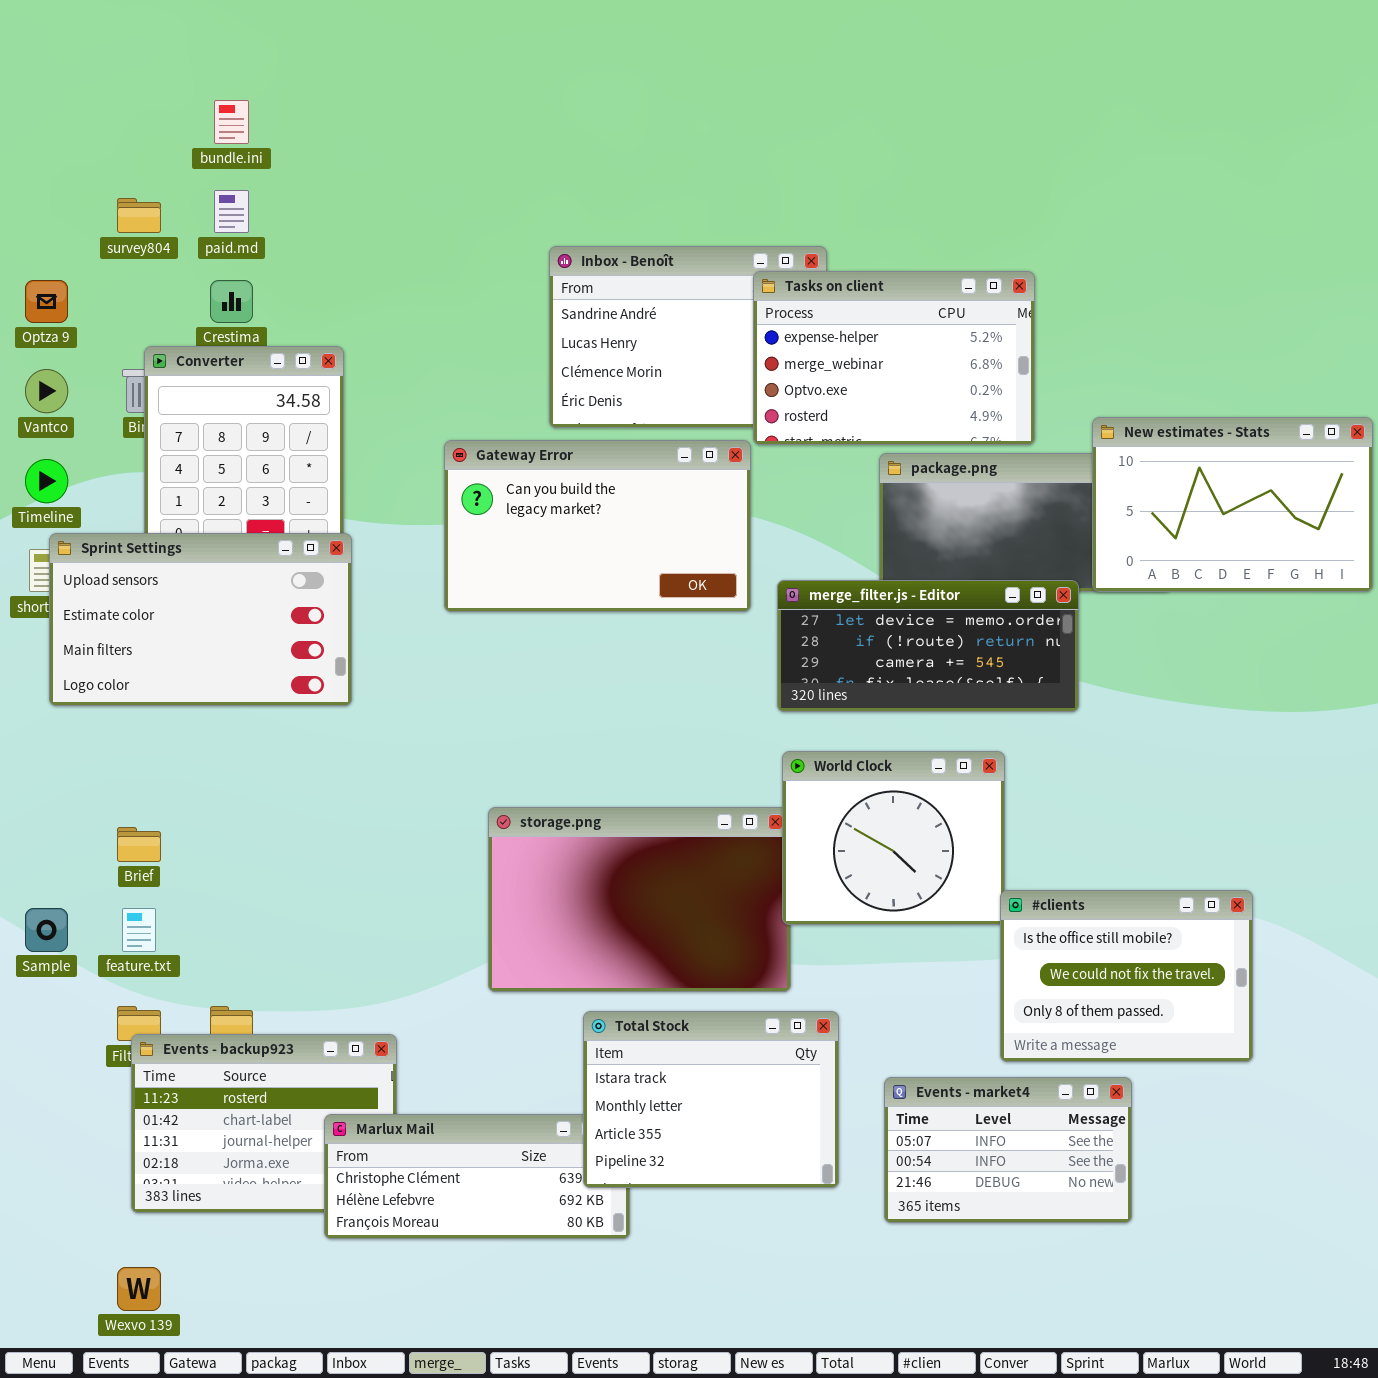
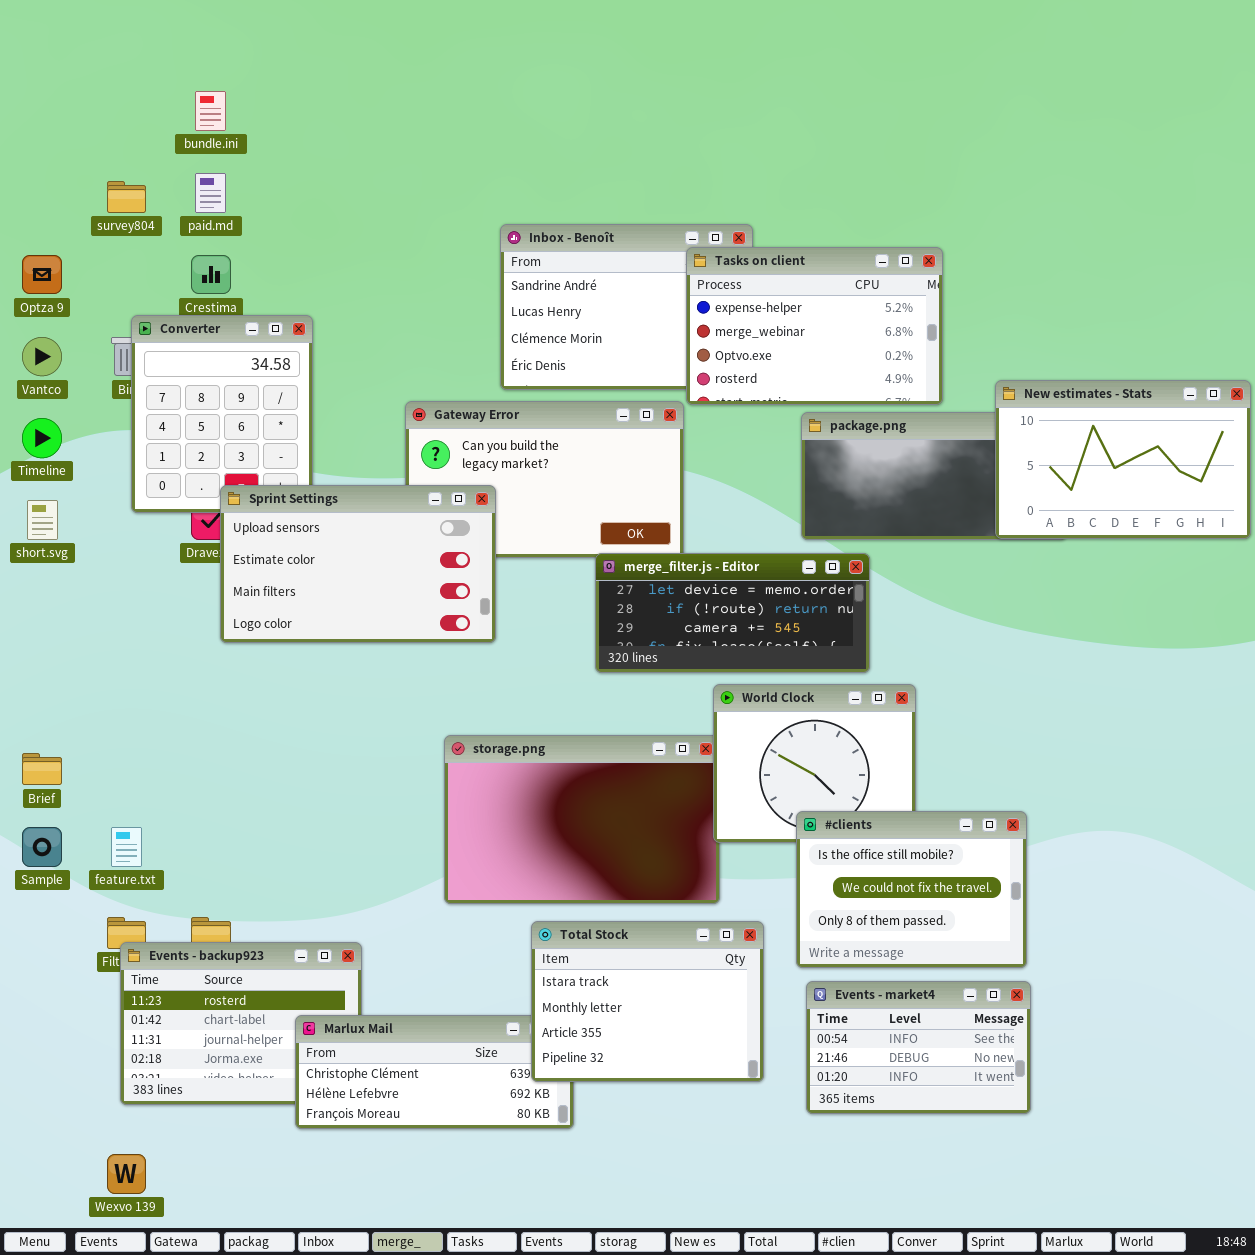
Sprint Settings: [49,533,352,706] -> [220,485,496,643], moved
merge_filter.js - Editor: [777,580,1079,712] -> [595,553,870,673], moved
Brief: [117,827,161,862] -> [22,753,62,785], moved
#clients: [1000,890,1253,1062] -> [796,811,1027,968], moved
Events - market4: [884,1077,1132,1223] -> [806,981,1031,1114], scrolled down 1 row

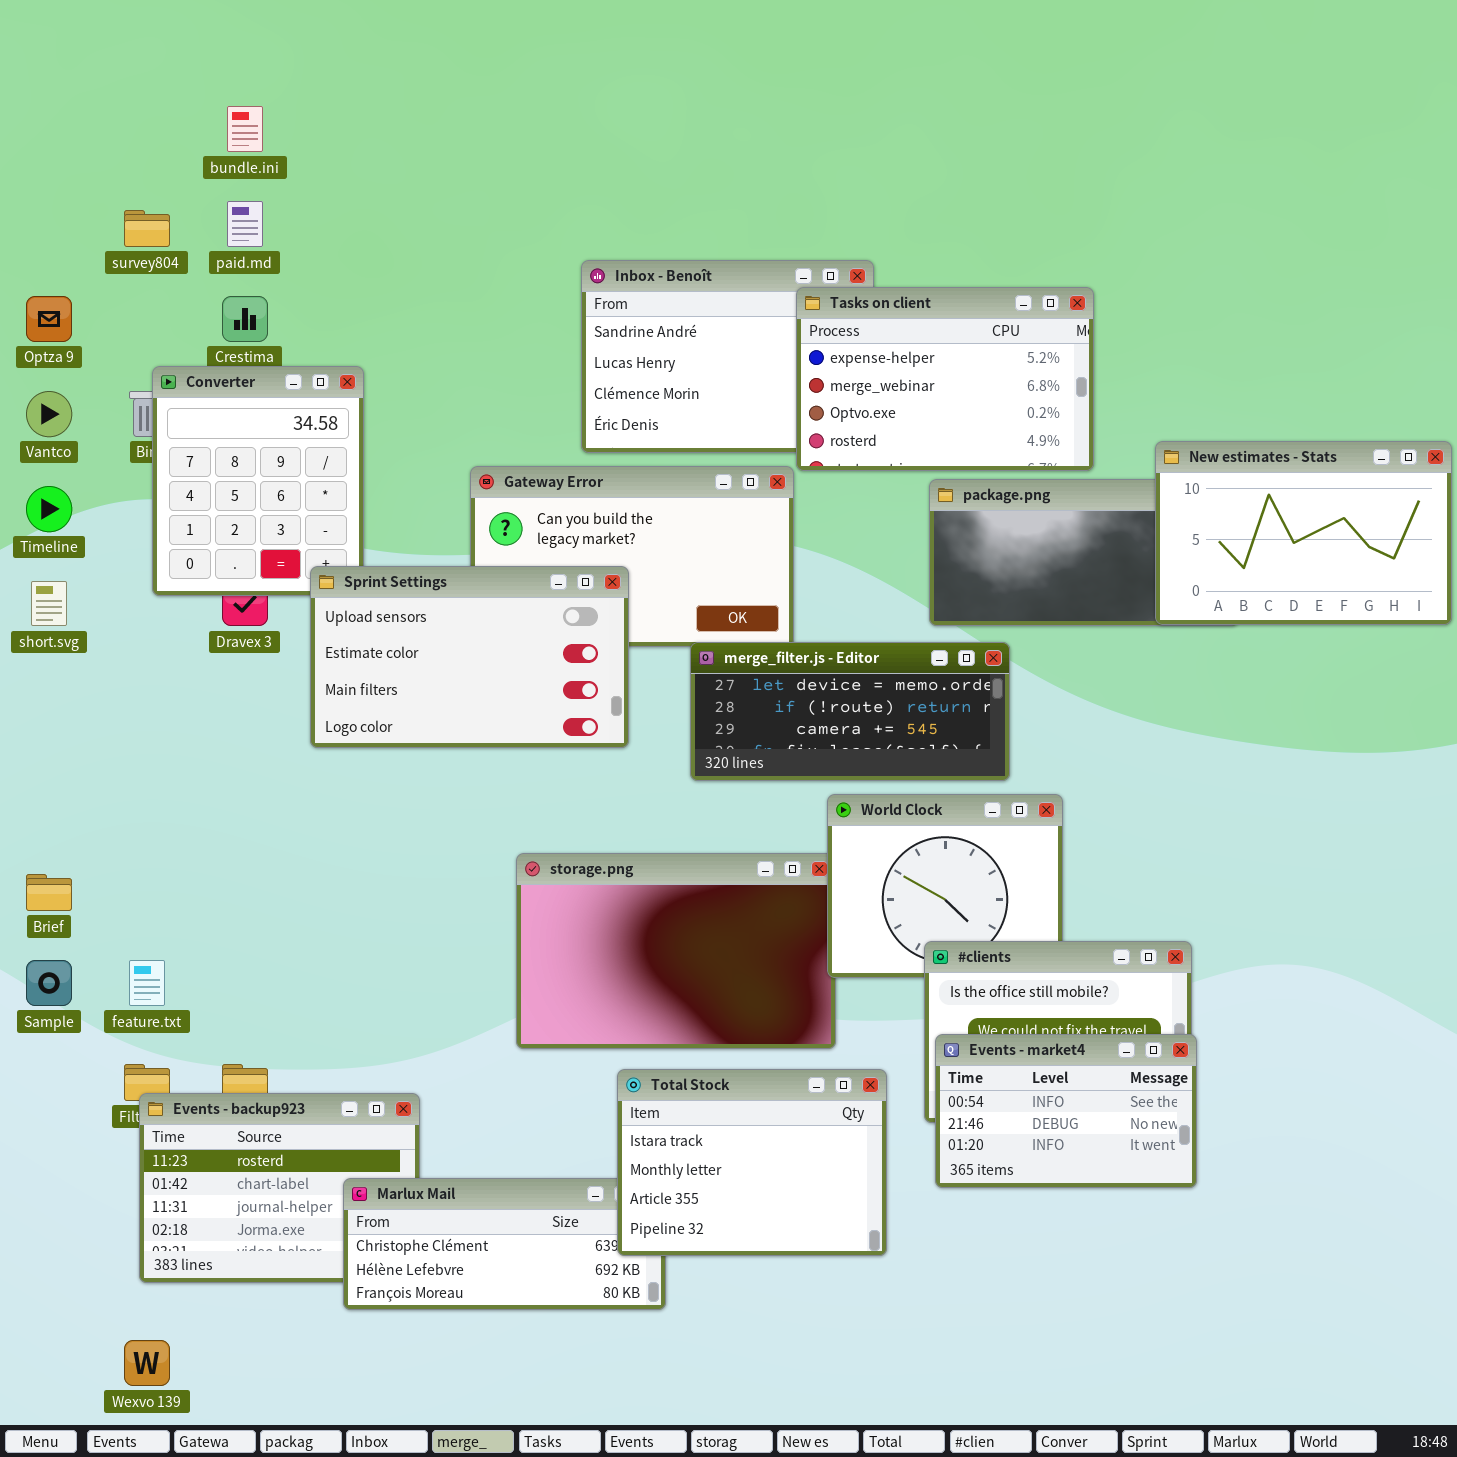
Sprint Settings: [220,485,496,643] -> [310,566,629,748], moved
Events - market4: [806,981,1031,1114] -> [935,1034,1197,1188], moved

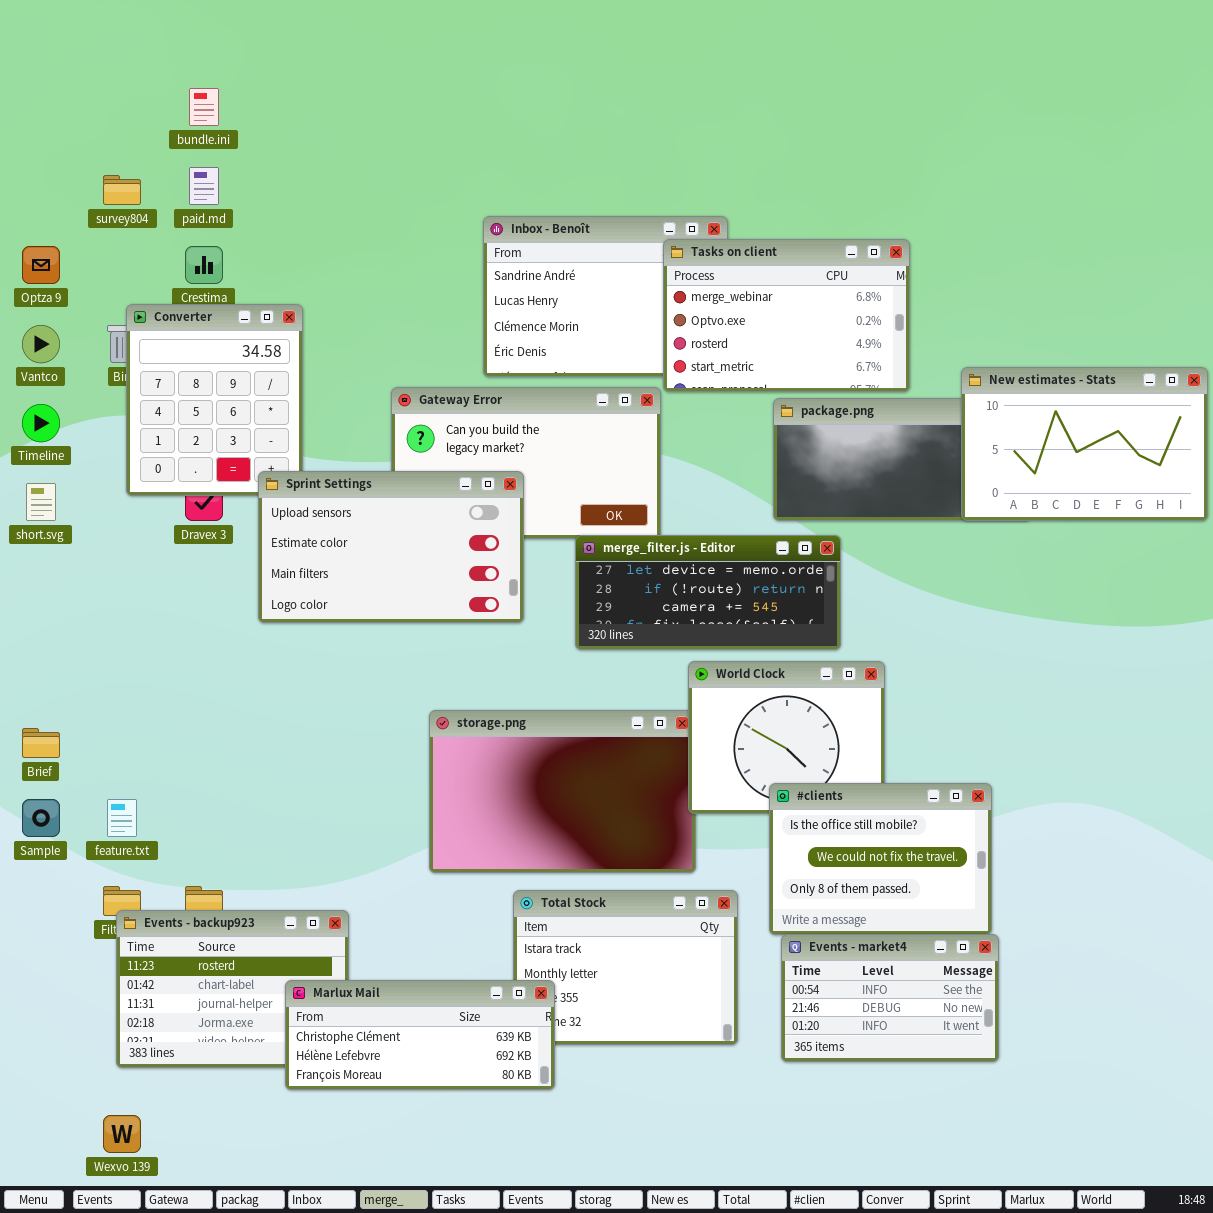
Tasks on client: [796,287,1094,471] -> [663,239,910,392], scrolled down 1 row
Events - market4: [935,1034,1197,1188] -> [781,934,999,1062], moved
Marlux Mail: [343,1178,666,1310] -> [285,980,555,1090], raised

